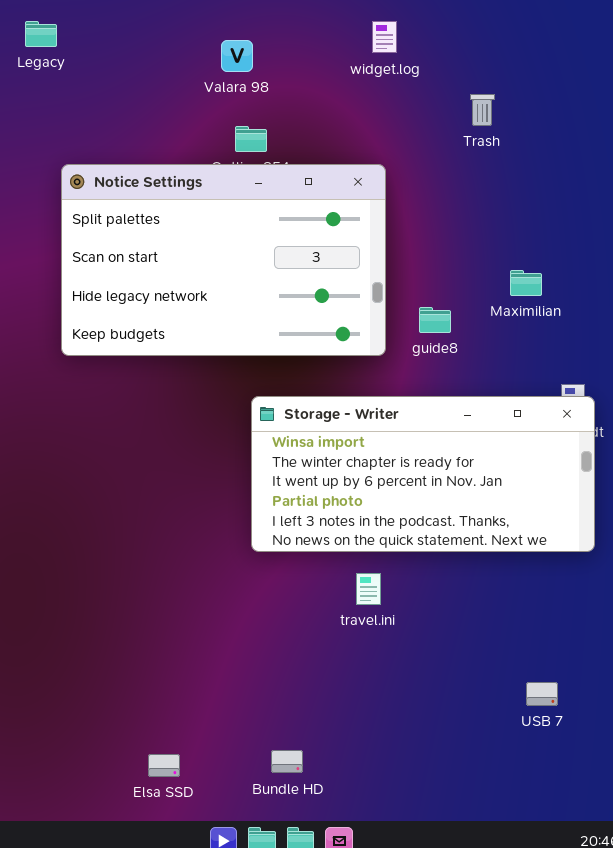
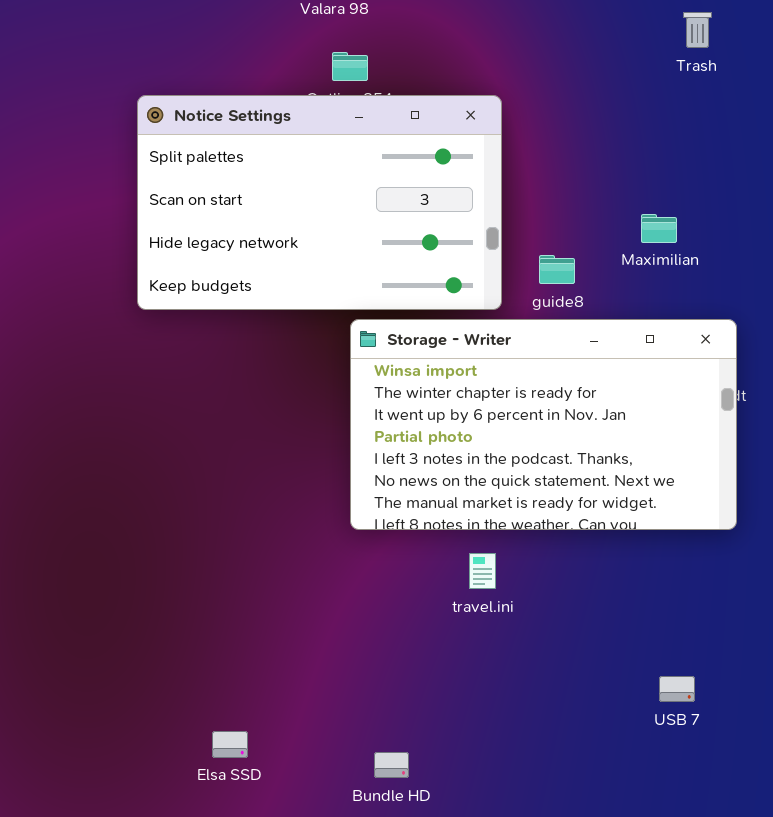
Trash: [470,94,495,126] -> [683,12,712,48], moved
Storage - Writer: [251,396,595,552] -> [350,319,737,530], resized
Elsa SSD: [148,754,180,777] -> [212,731,248,758], moved

